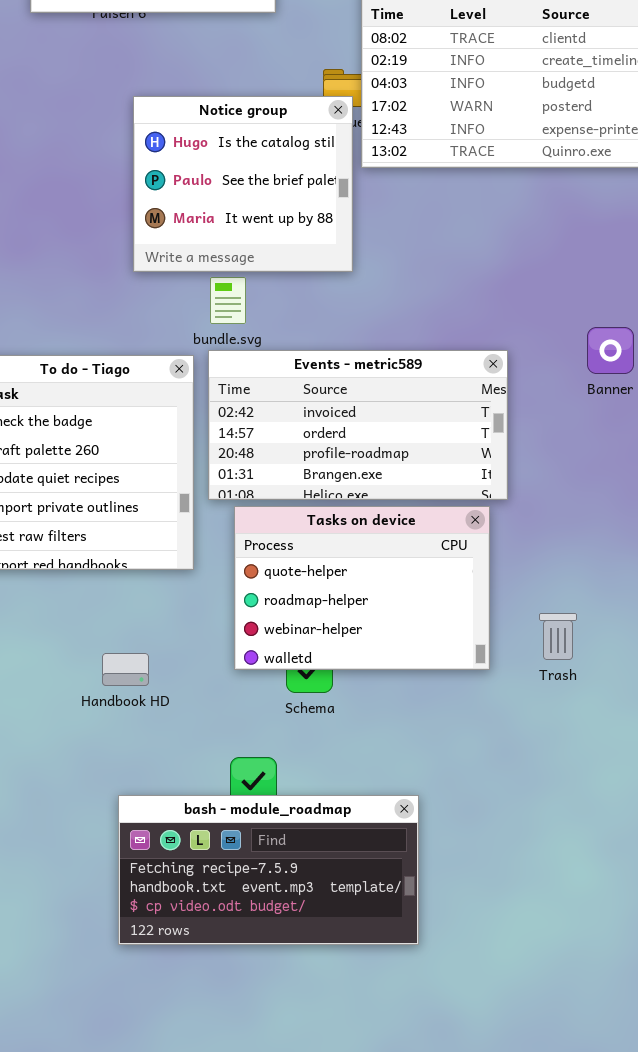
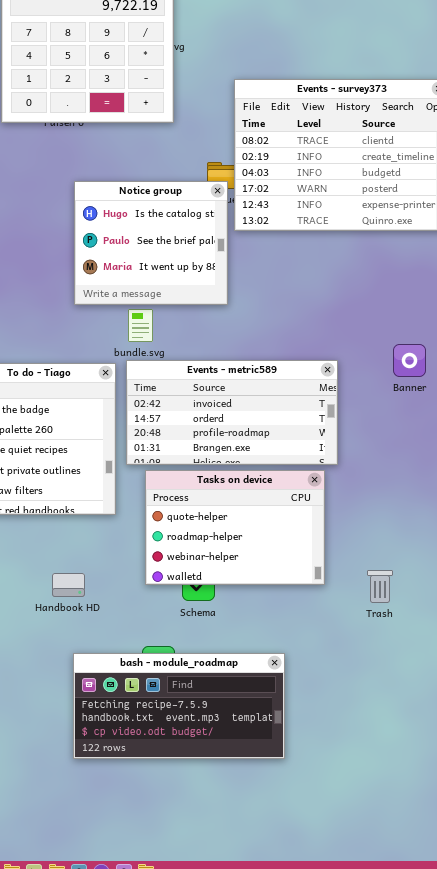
Trash: [539,613,577,660] -> [367,570,393,603], moved
bash - module_roadmap: [118,795,419,945] -> [73,653,285,759], moved

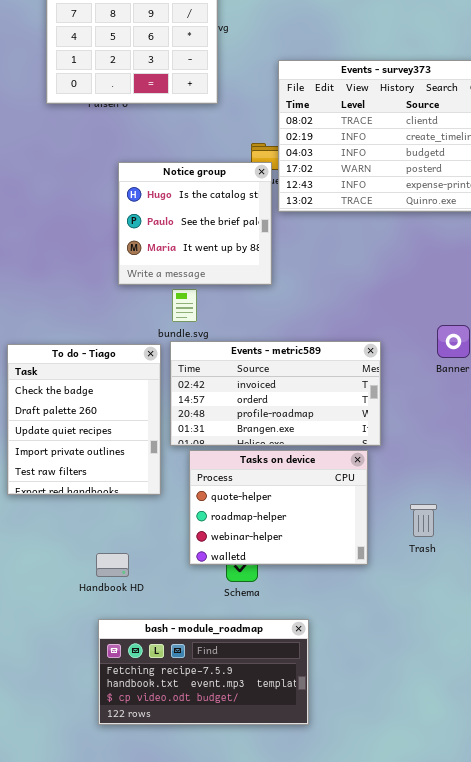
Trash: [367,570,393,603] -> [410,504,437,537], moved
bash - module_roadmap: [73,653,285,759] -> [98,619,309,725], moved

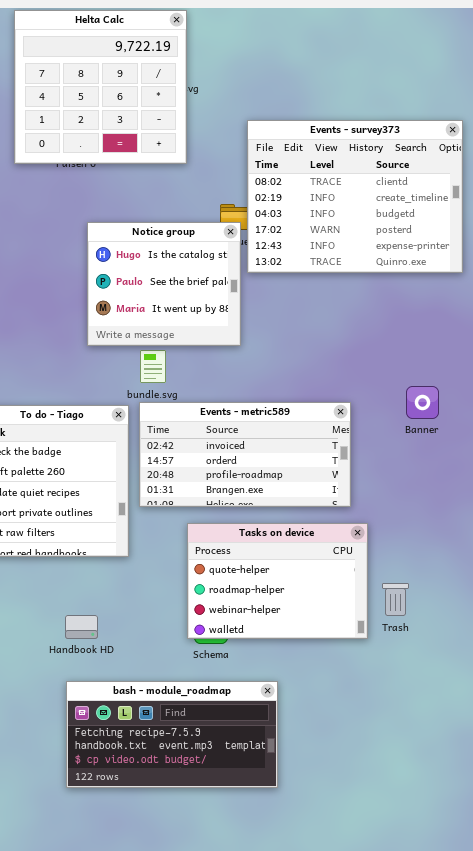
Tasks on device: [189,450,368,565] -> [187,523,368,639], moved
Trash: [410,504,437,537] -> [382,583,409,616], moved

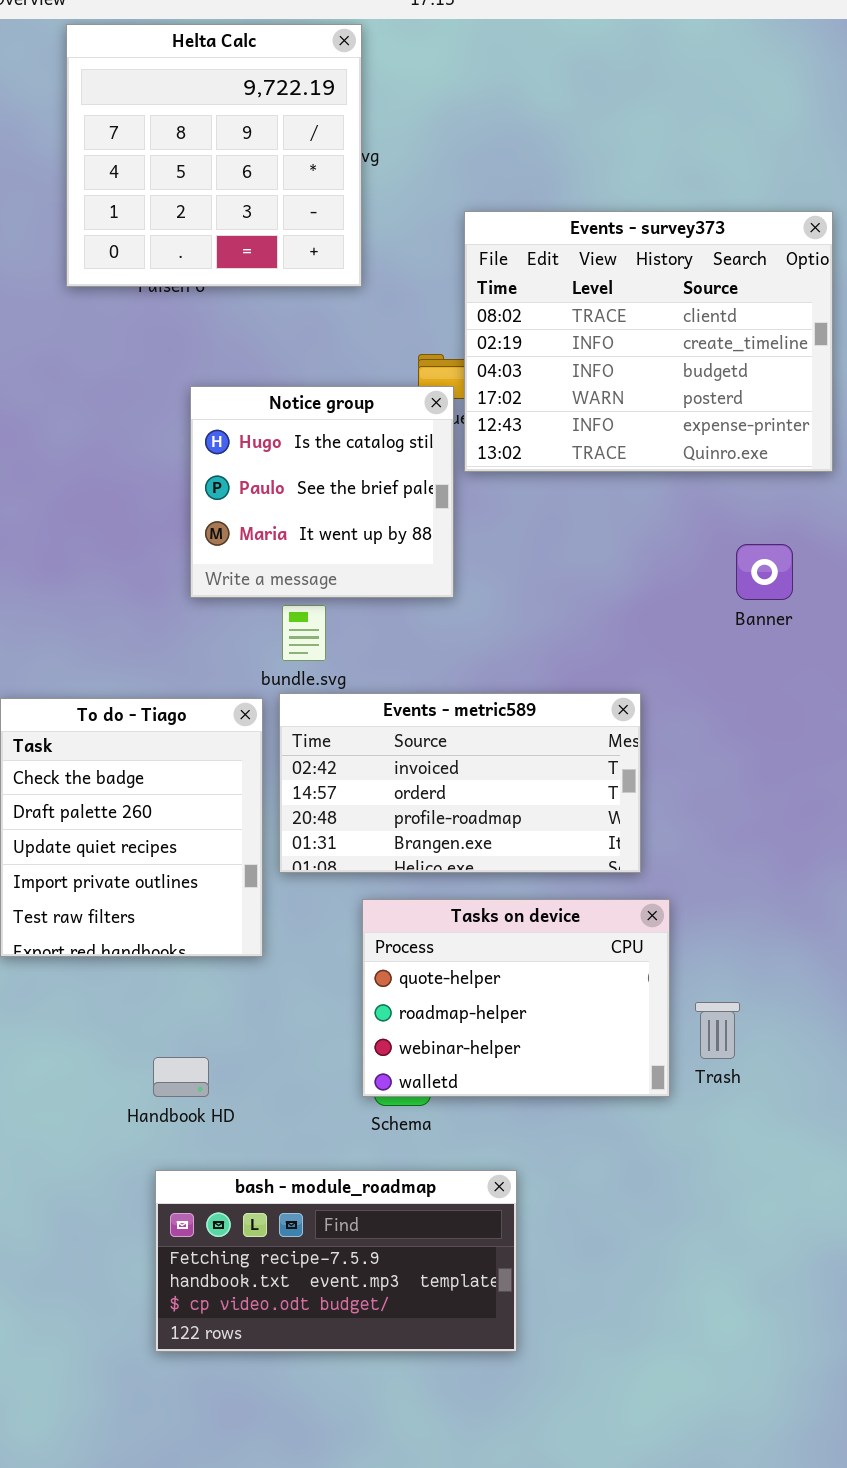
Banner: [406,386,439,419] -> [736,544,793,600], moved

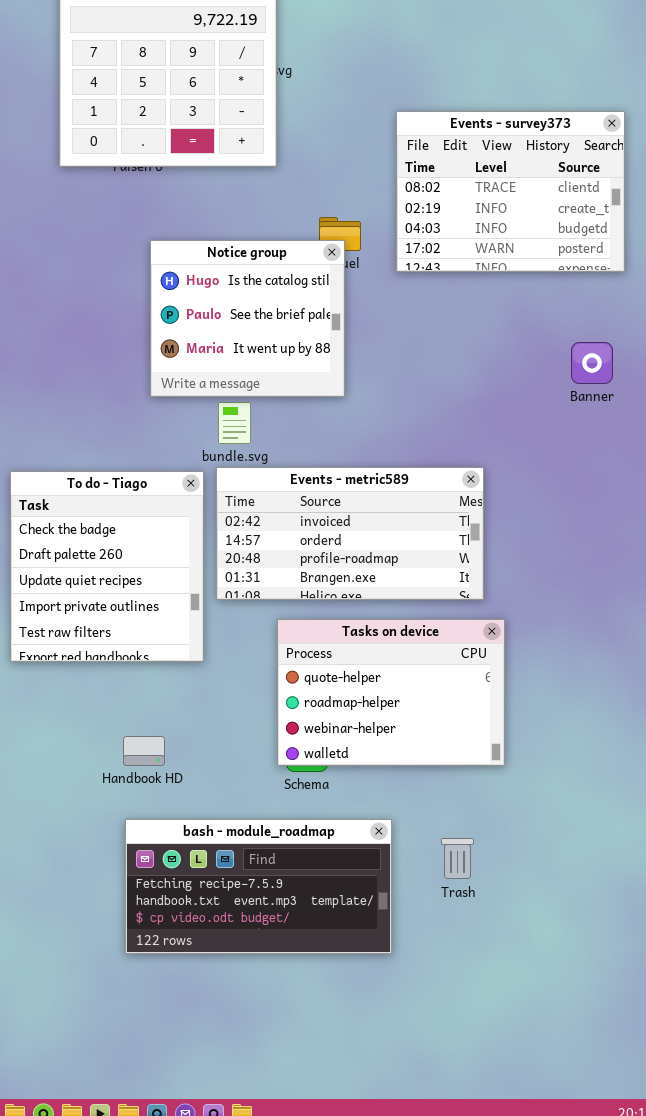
Events - survey373: [464,211,833,472] -> [396,111,625,272], resized
Banner: [736,544,793,600] -> [571,342,613,384], moved
Trash: [695,1002,740,1059] -> [441,838,474,879], moved

